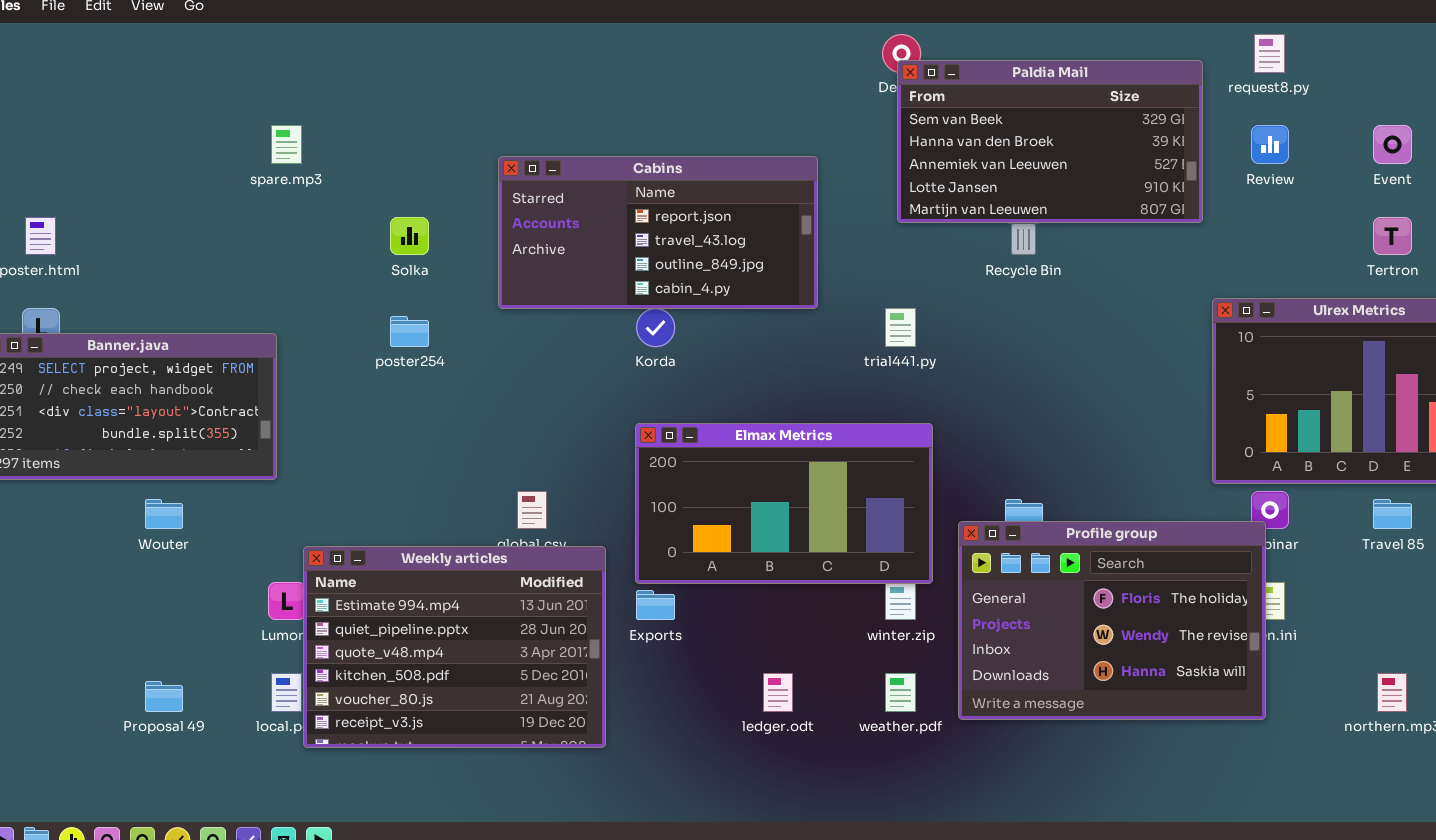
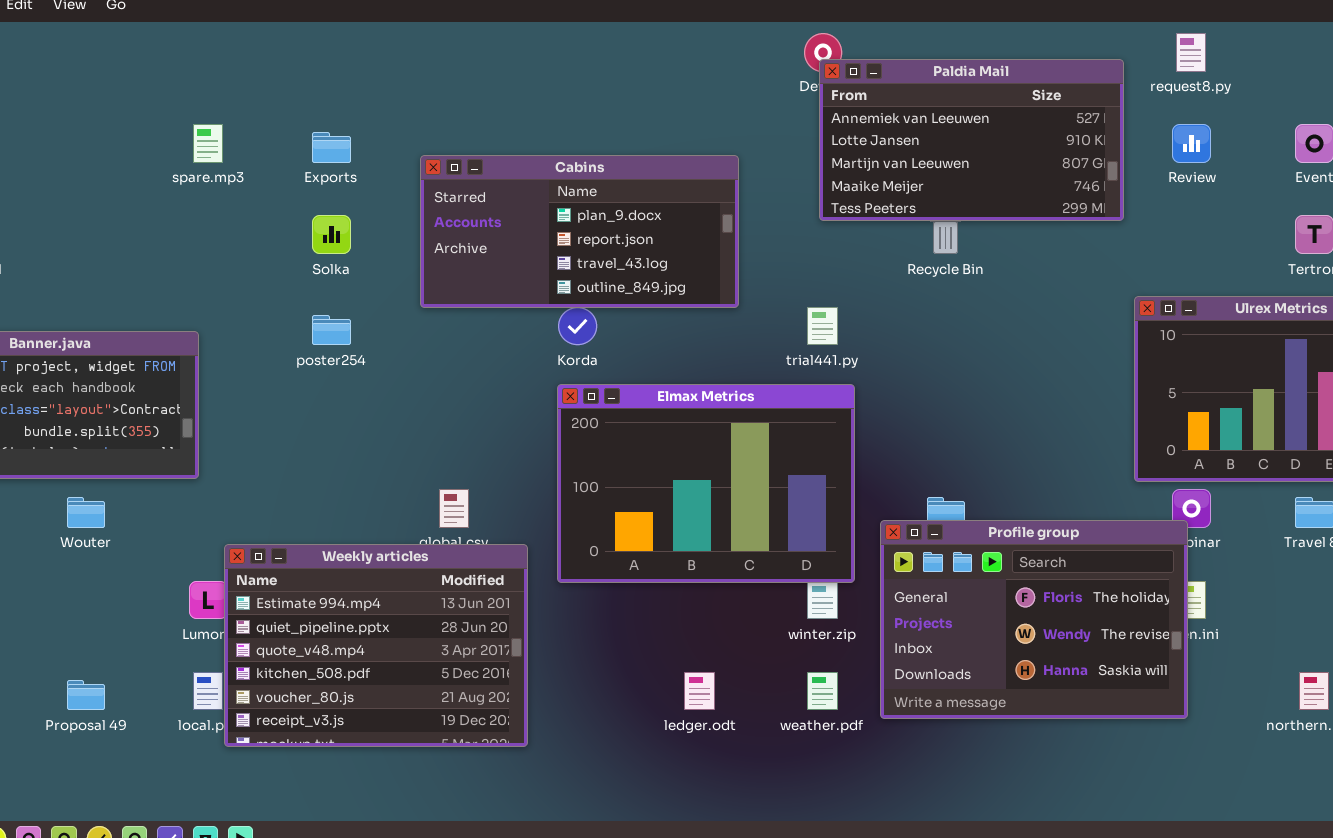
Paldia Mail: [897,60,1203,223] -> [819,59,1124,221], scrolled down 2 rows
Cabins: [498,156,818,309] -> [420,155,739,308], scrolled up 1 row
Elmax Metrics: [635,423,933,584] -> [557,384,855,583], resized
Exports: [636,590,675,620] -> [312,132,351,163], moved

